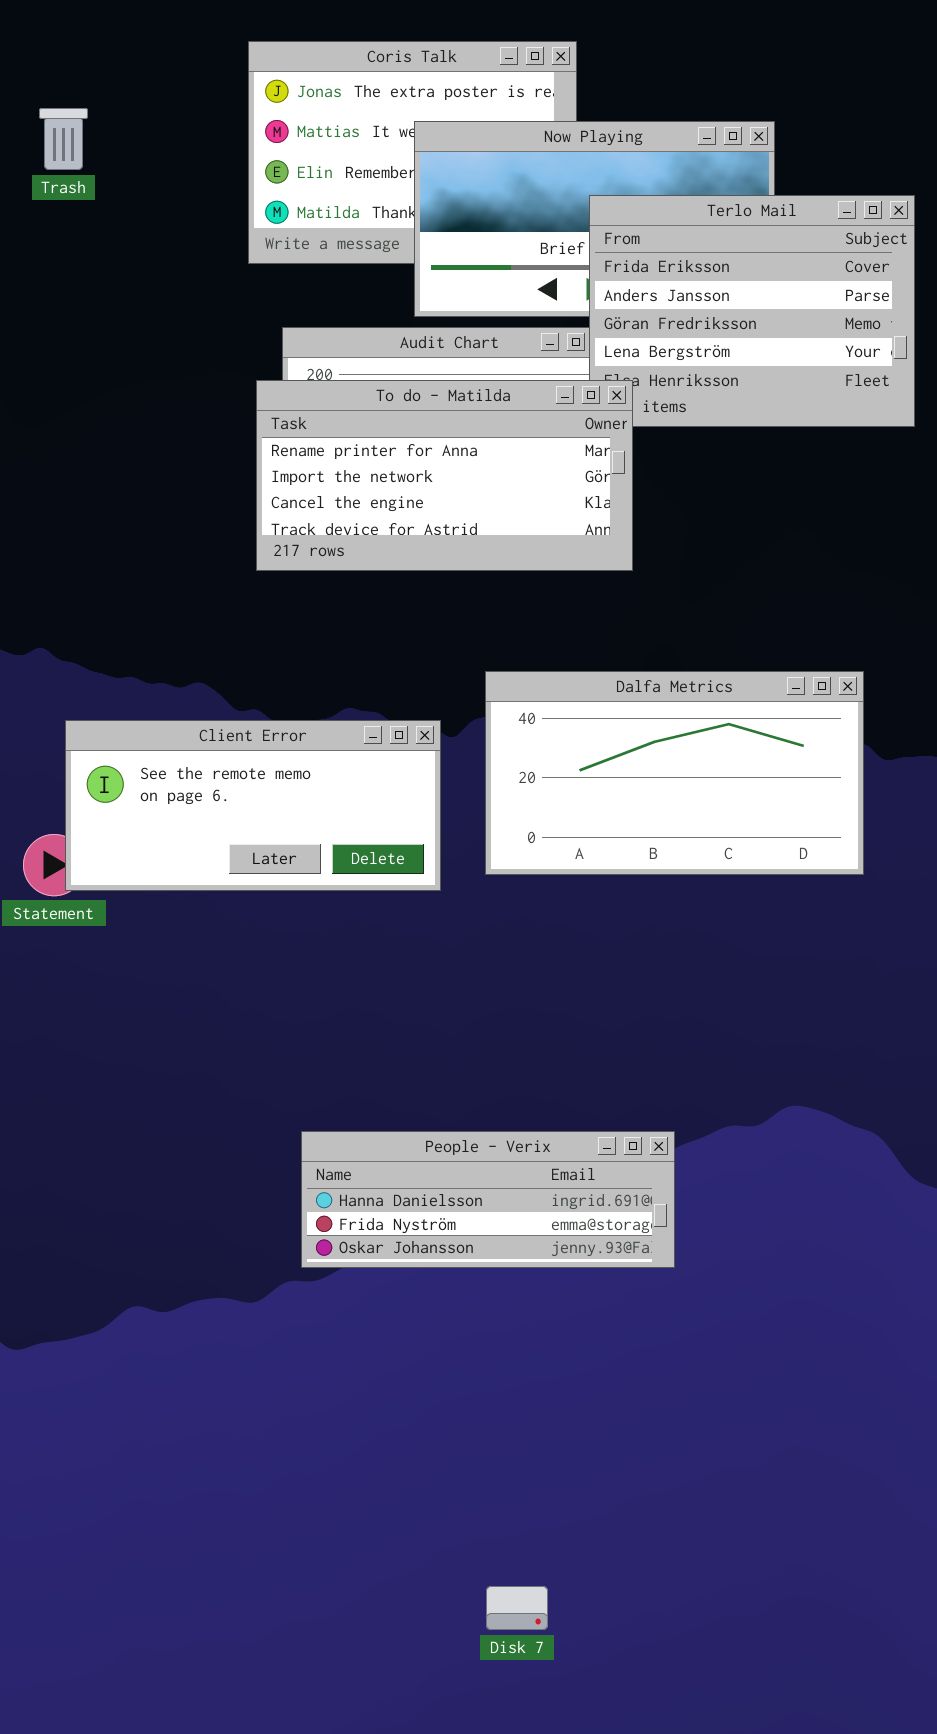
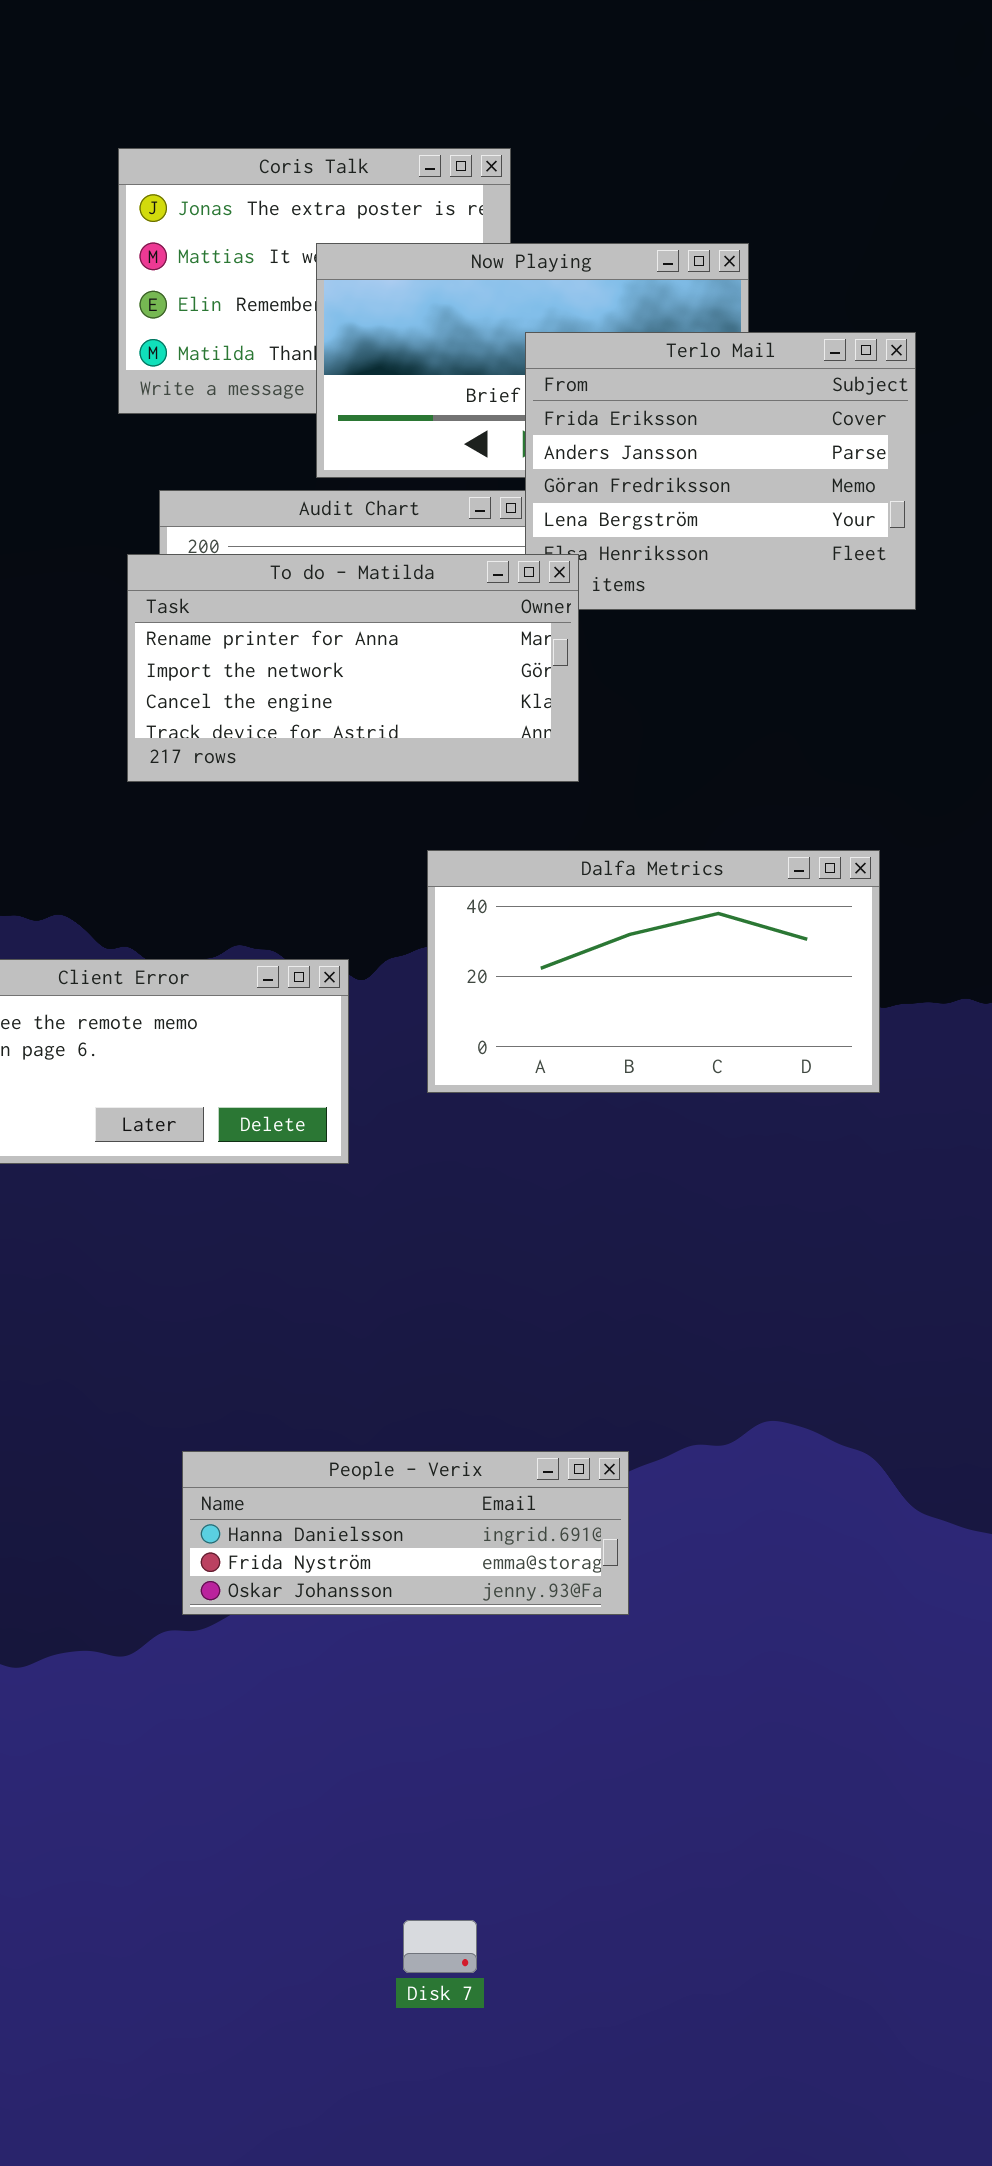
Dalfa Metrics: [485,671,864,875] -> [427,850,880,1093], moved
Disk 7: [486,1586,548,1630] -> [403,1920,477,1973], moved

